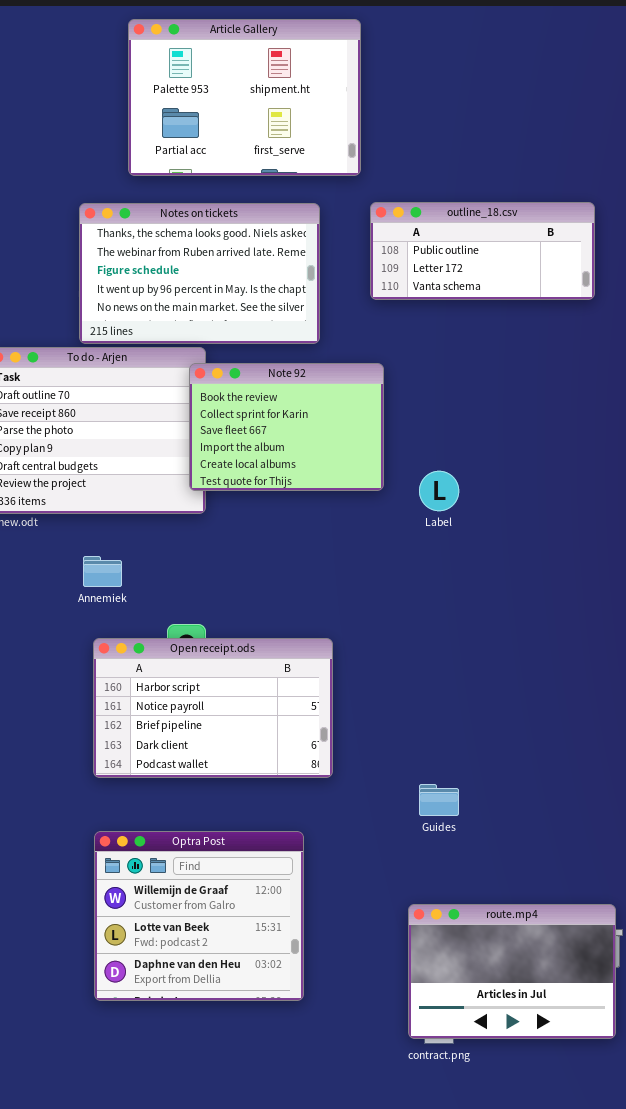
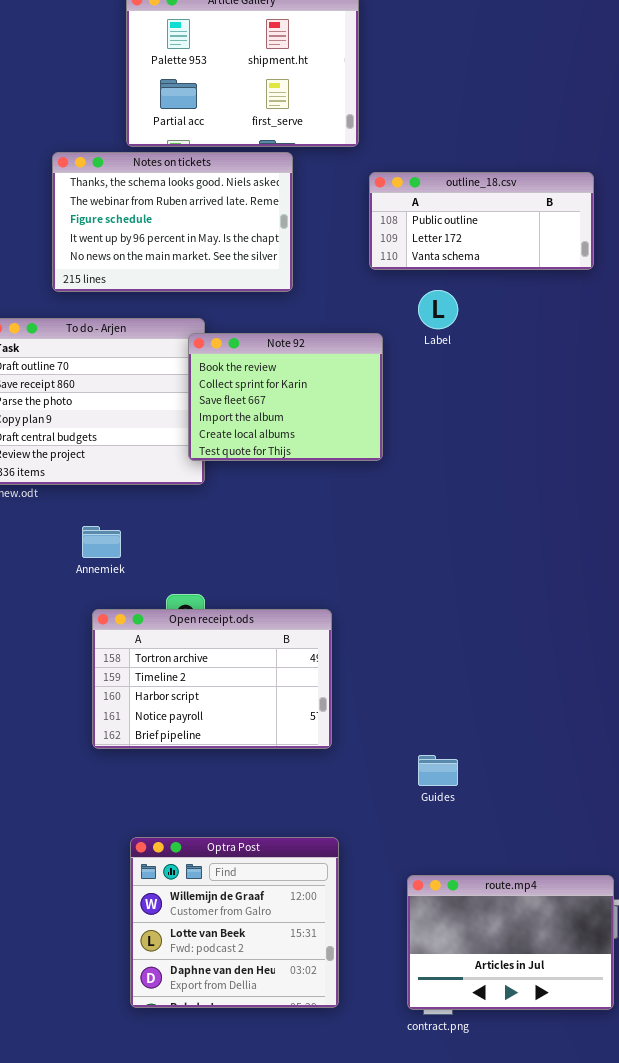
Notes on tickets: [79,203,320,344] -> [52,152,293,292], moved
Label: [419,471,459,511] -> [418,290,458,329], moved
Open receipt.ods: [93,638,333,778] -> [92,609,332,749], scrolled up 2 rows
Optra Post: [94,831,304,1001] -> [130,837,339,1008], moved

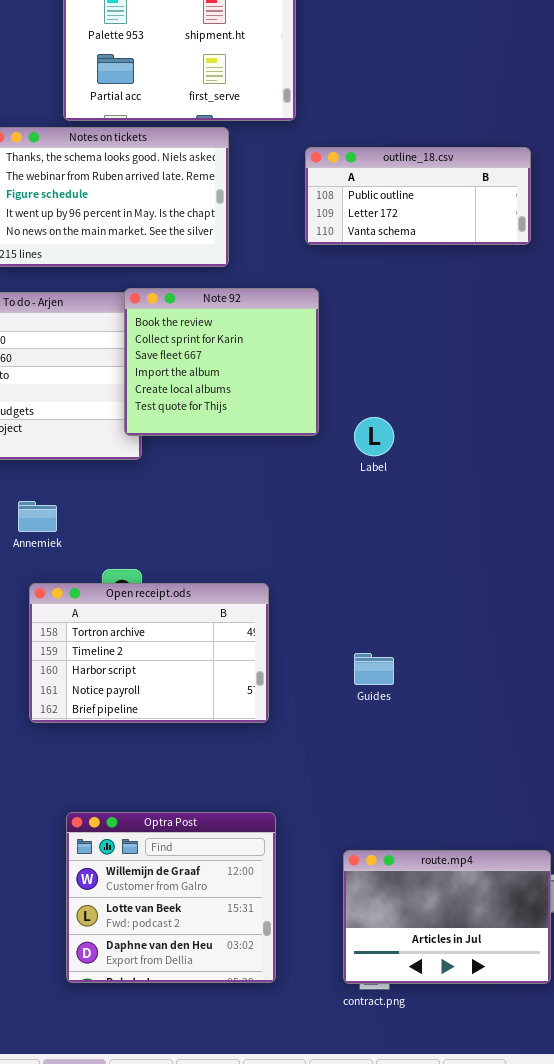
Label: [418,290,458,329] -> [354,417,394,456], moved
Note 92: [188,333,383,461] -> [124,288,319,436], resized
Guides: [418,755,458,786] -> [354,653,394,685], moved

